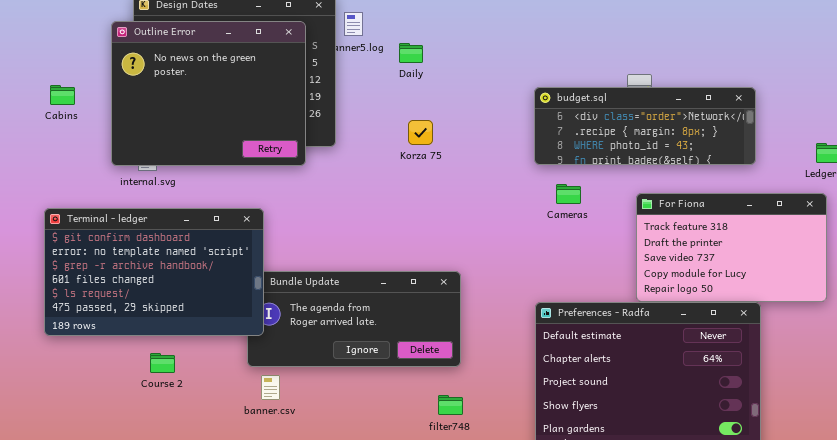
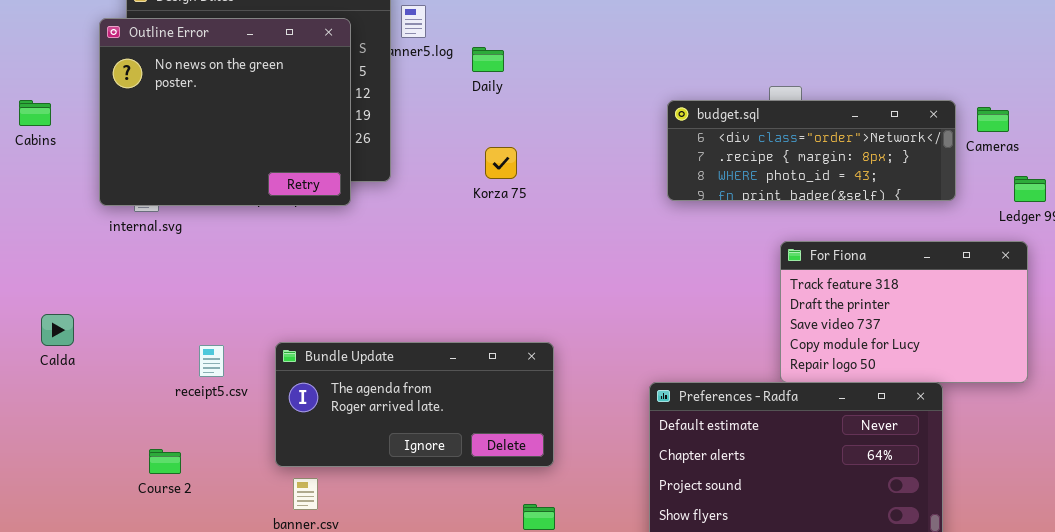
budget.sql: [534,87,756,165] -> [667,100,956,201], moved
Cameras: [556,184,581,204] -> [977,107,1009,132], moved
Terminal - ledger: [44,208,264,336] -> none, closed

